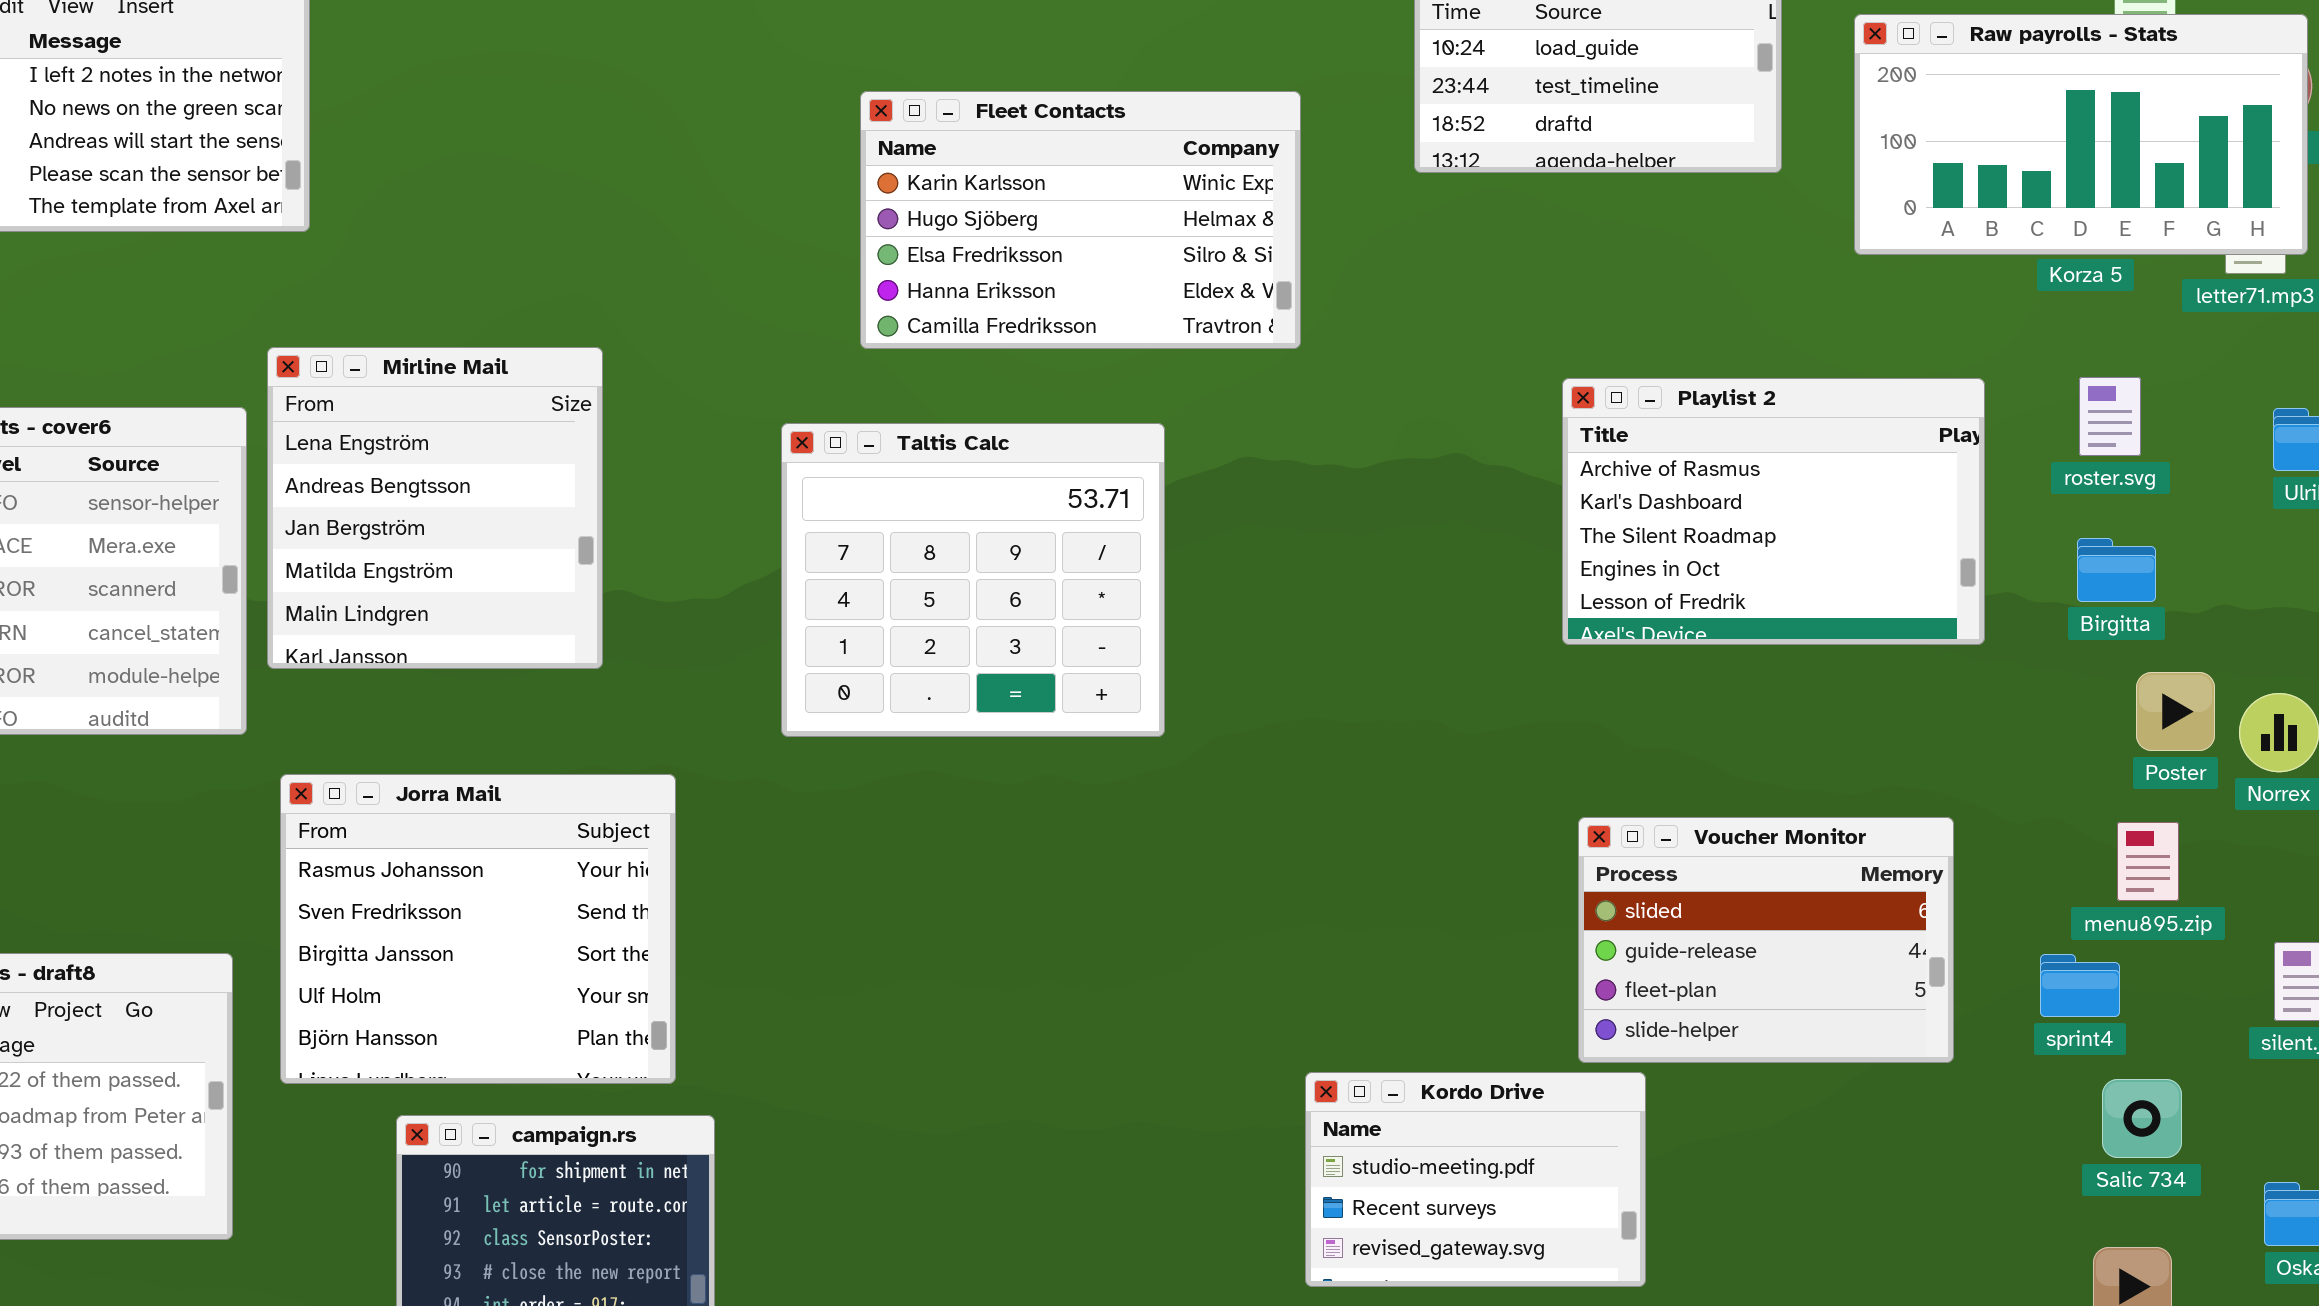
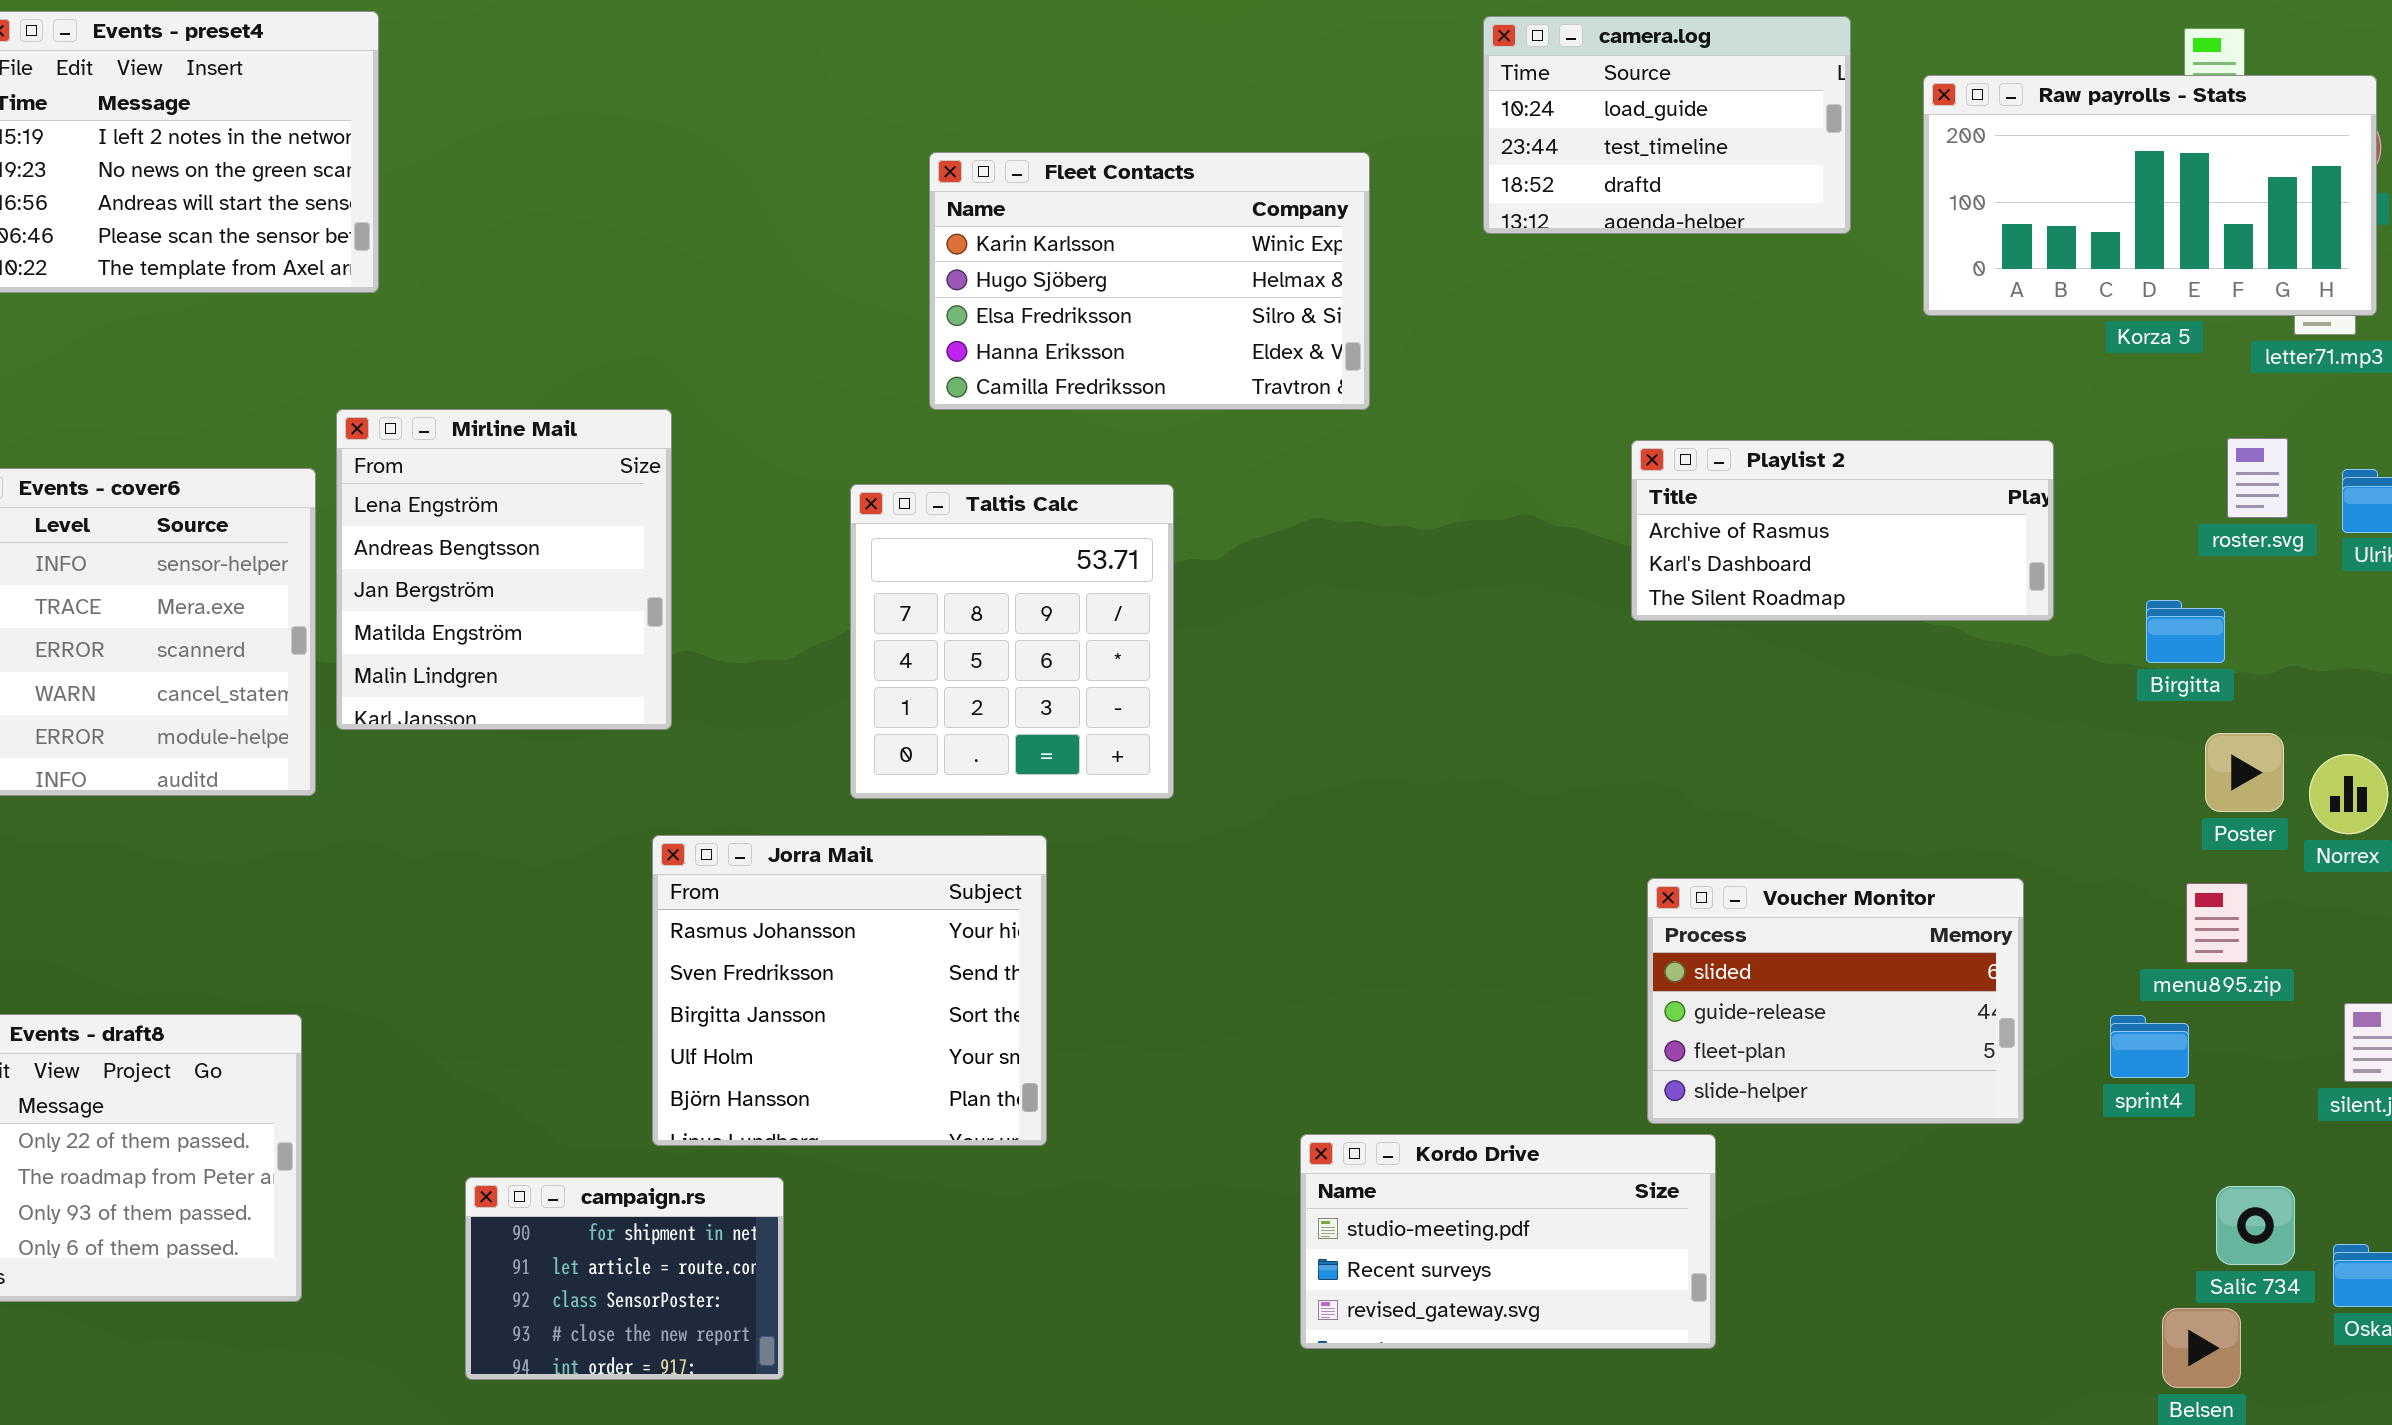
roster.svg: [2079,377,2141,456] -> [2227,438,2288,518], moved
Playlist 2: [1562,378,1985,645] -> [1631,440,2054,621], resized
Taltis Calc: [781,423,1165,737] -> [850,484,1174,799], resized
Jorra Mail: [280,774,676,1084] -> [652,835,1047,1146], moved
Kordo Drive: [1305,1072,1646,1287] -> [1300,1134,1716,1349], resized
Salic 734: [2102,1079,2182,1158] -> [2216,1186,2295,1265], moved

